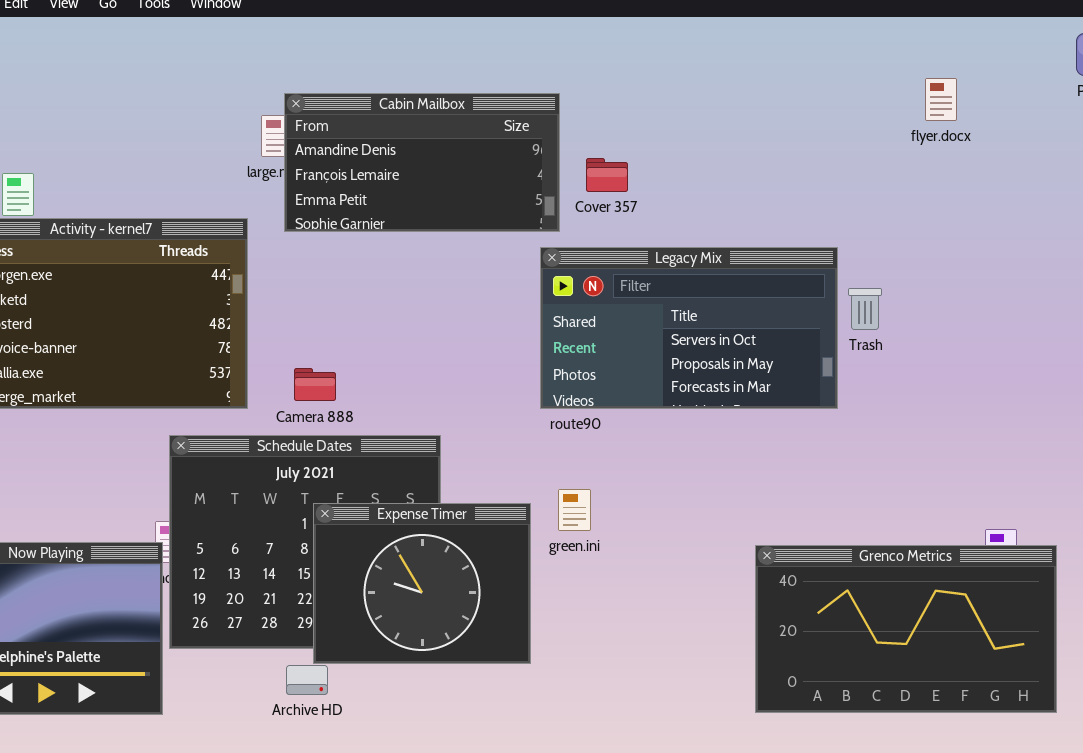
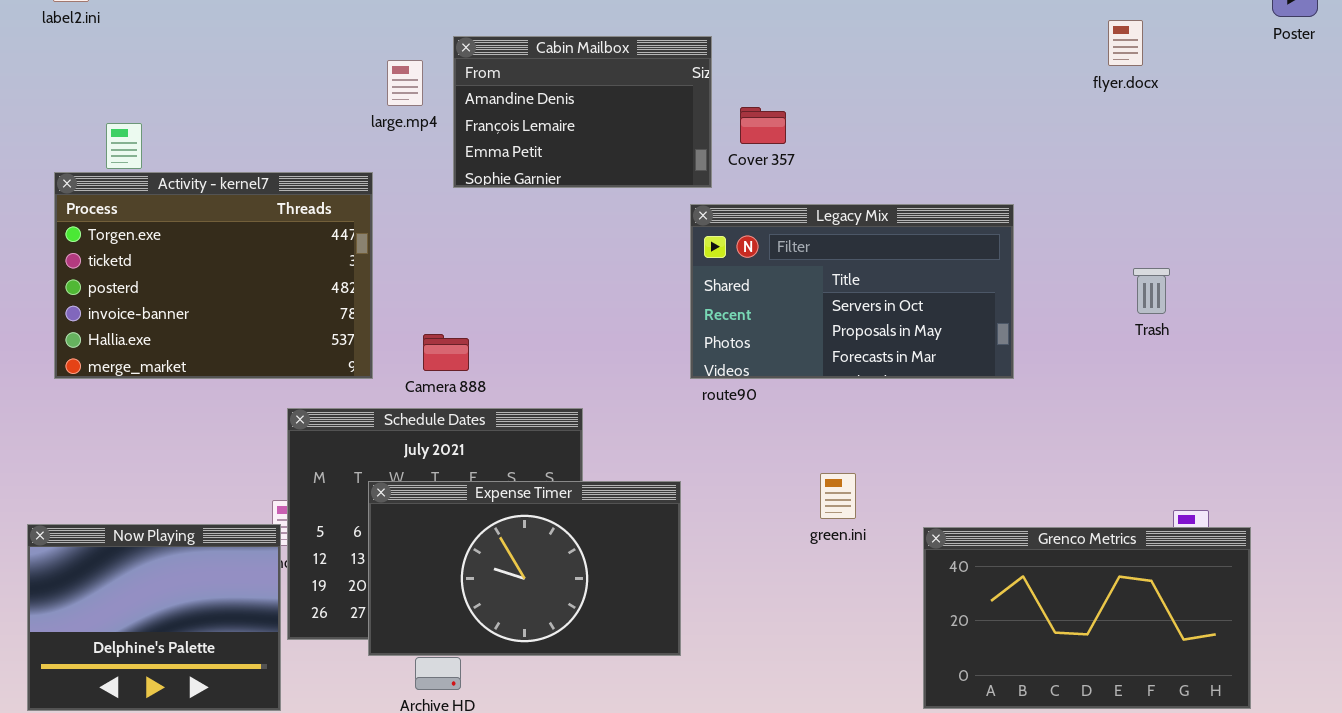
Cabin Mailbox: [284,93,560,232] -> [453,36,712,188], resized
Trash: [848,288,882,330] -> [1133,268,1170,314], moved
green.ini: [558,489,591,531] -> [820,473,856,519], moved
Expense Timer: [313,503,531,664] -> [368,481,681,656], resized

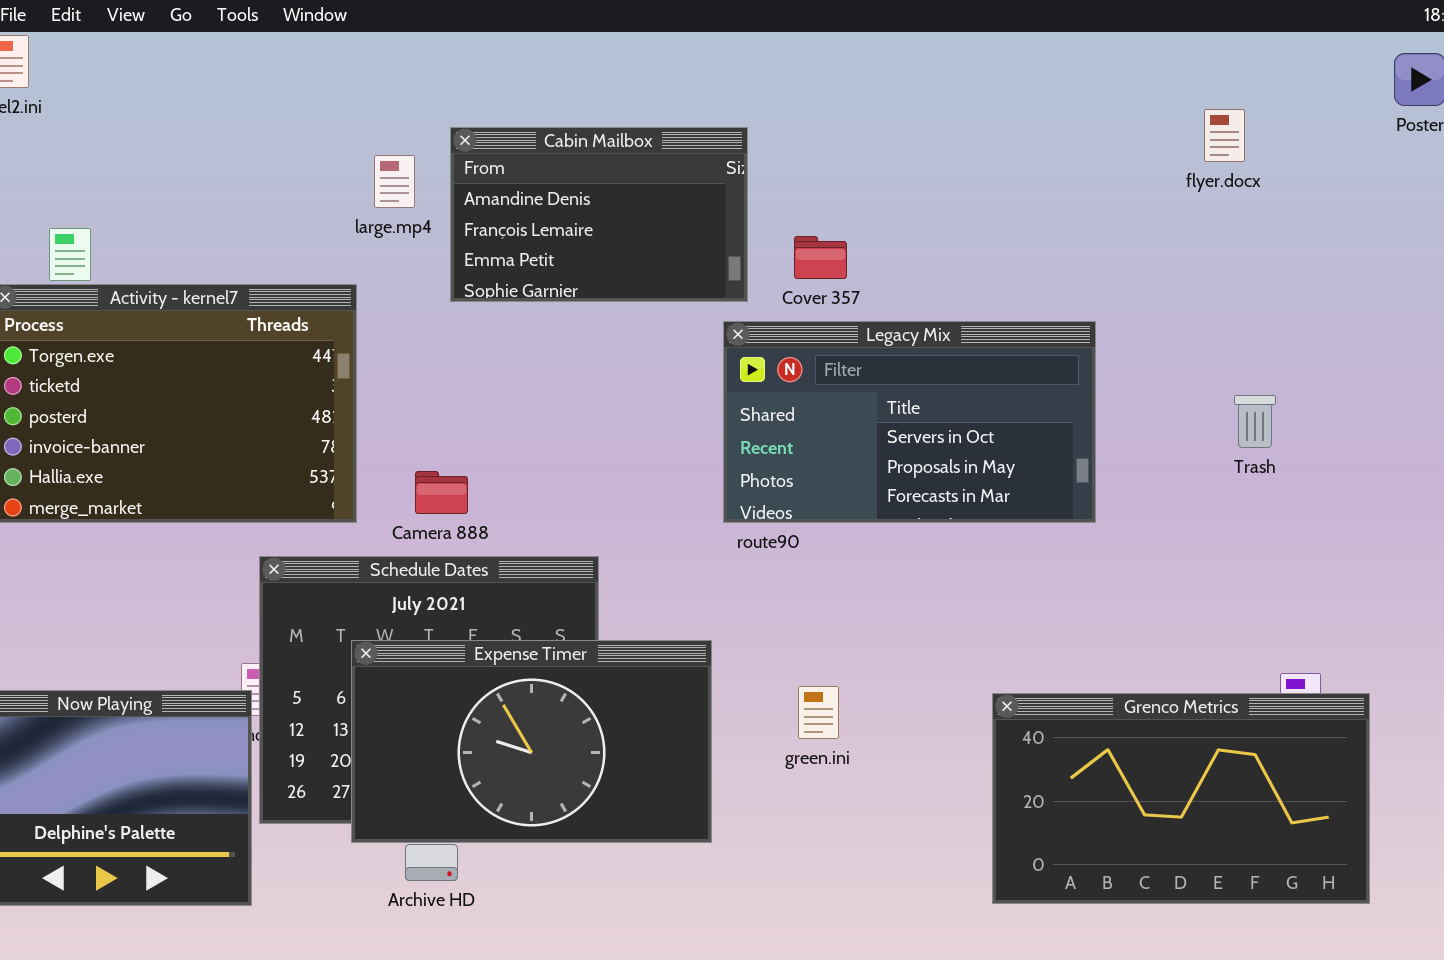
Cover 357: [740,107,786,144] -> [794,236,847,279], moved
green.ini: [820,473,856,519] -> [798,686,839,739], moved

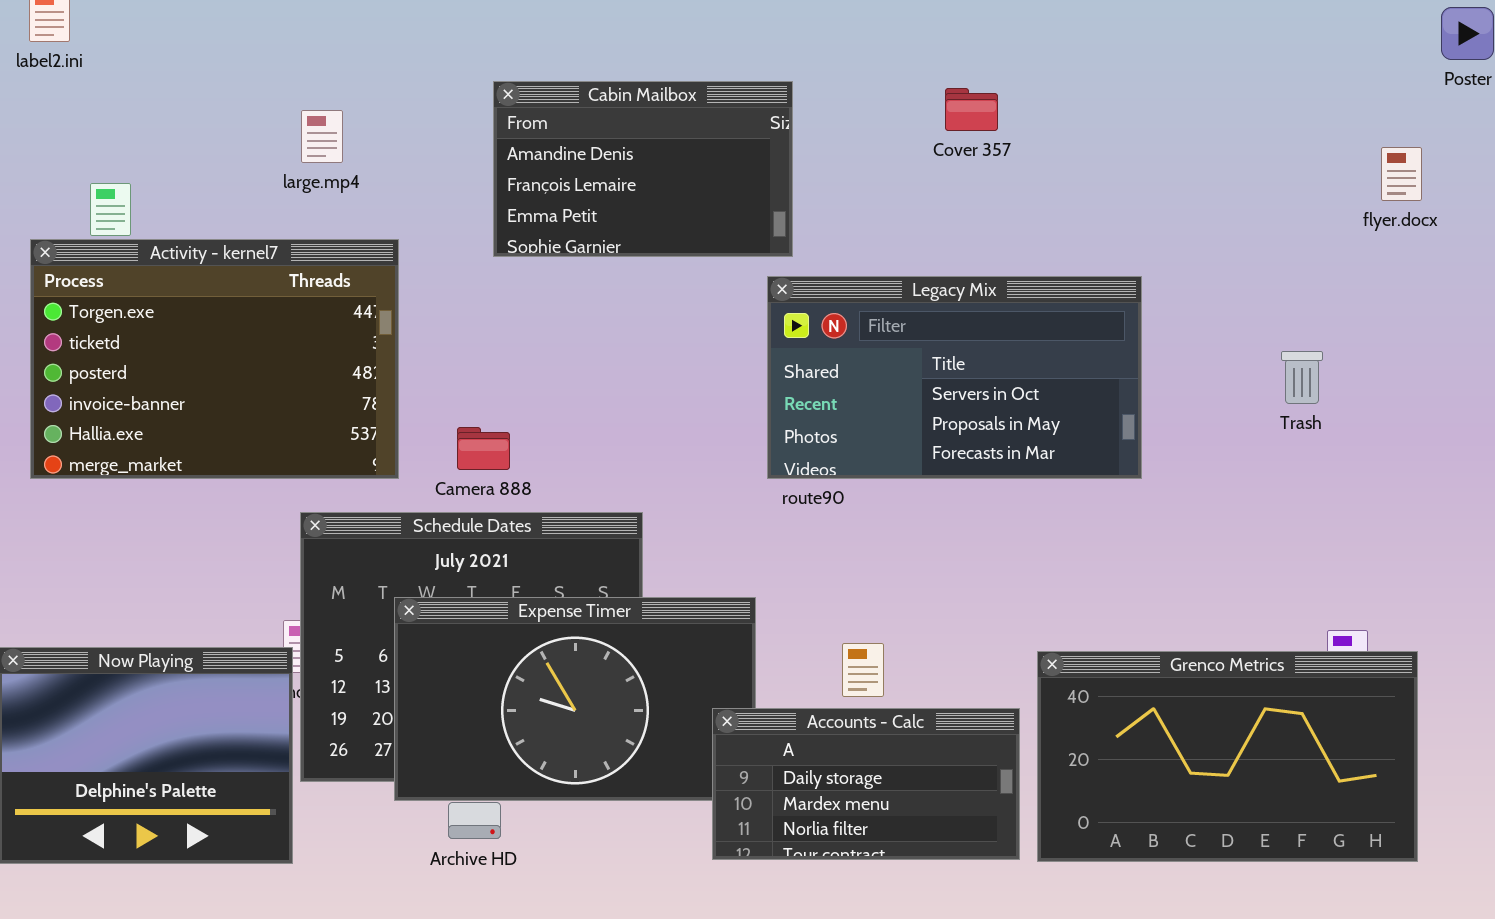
flyer.docx: [1204,109,1245,162] -> [1381,147,1422,201], moved
large.mp4: [374,155,415,208] -> [301,110,343,163], moved
Cover 357: [794,236,847,279] -> [945,88,998,131], moved
Accounts - Calc: none -> [712,708,1020,860], opened

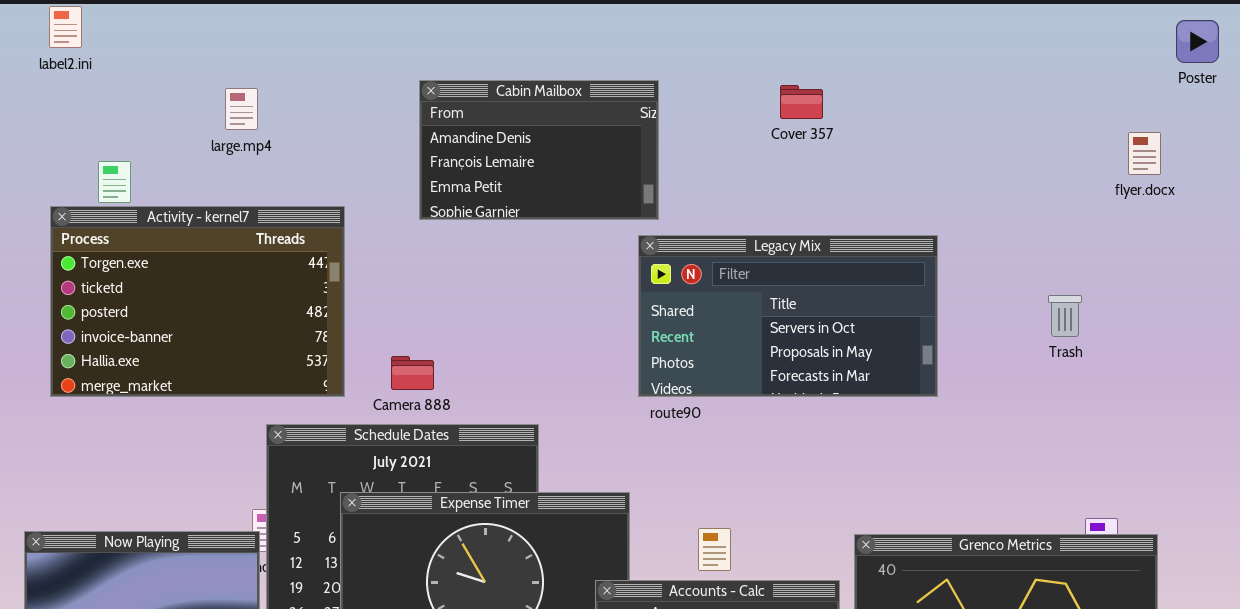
large.mp4: [301,110,343,163] -> [225,88,258,130], moved

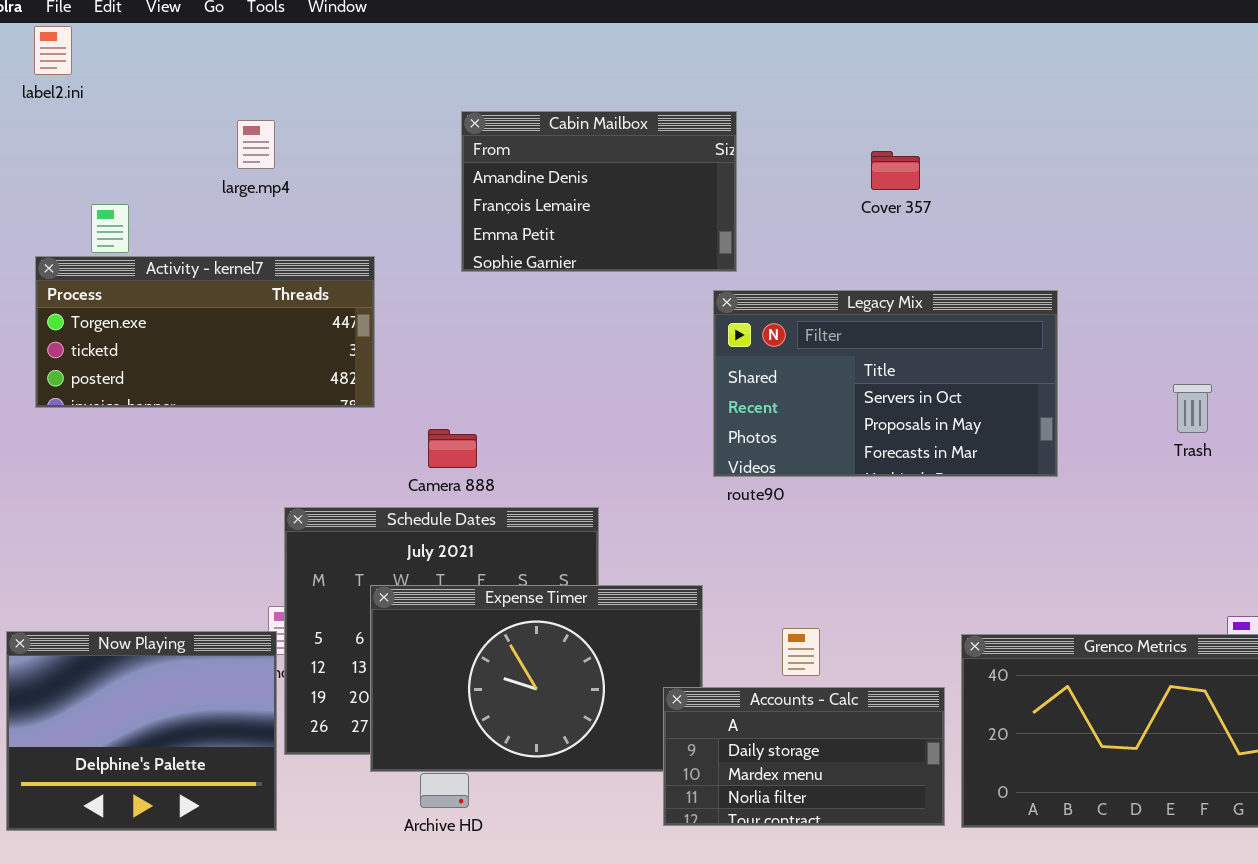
Cover 357: [780,85,823,119] -> [871,151,920,190], moved
Activity - kernel7: [50,206,345,397] -> [35,256,375,408], resized
Trash: [1048,295,1082,337] -> [1173,384,1212,433], moved

